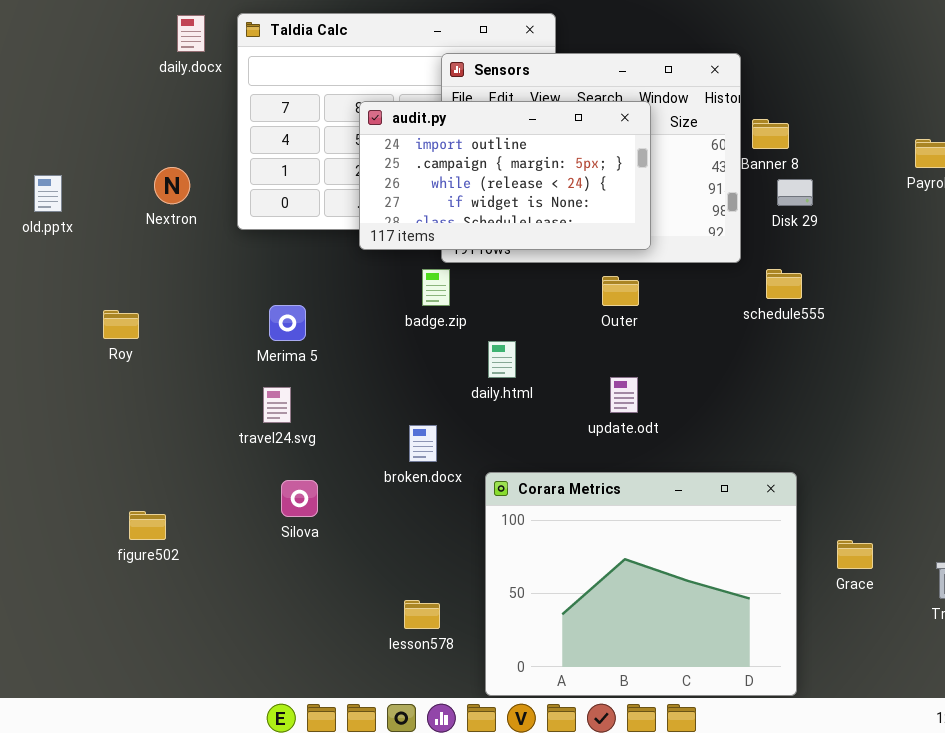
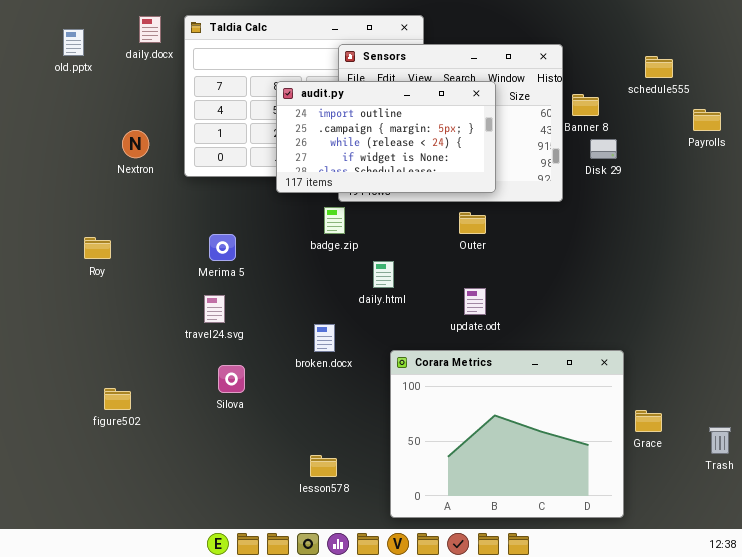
old.pptx: [34,175,62,212] -> [63,29,84,56], moved
schedule555: [766,269,802,299] -> [645,56,673,78], moved
Corara Metrics: [485,472,797,696] -> [390,350,624,518], moved

